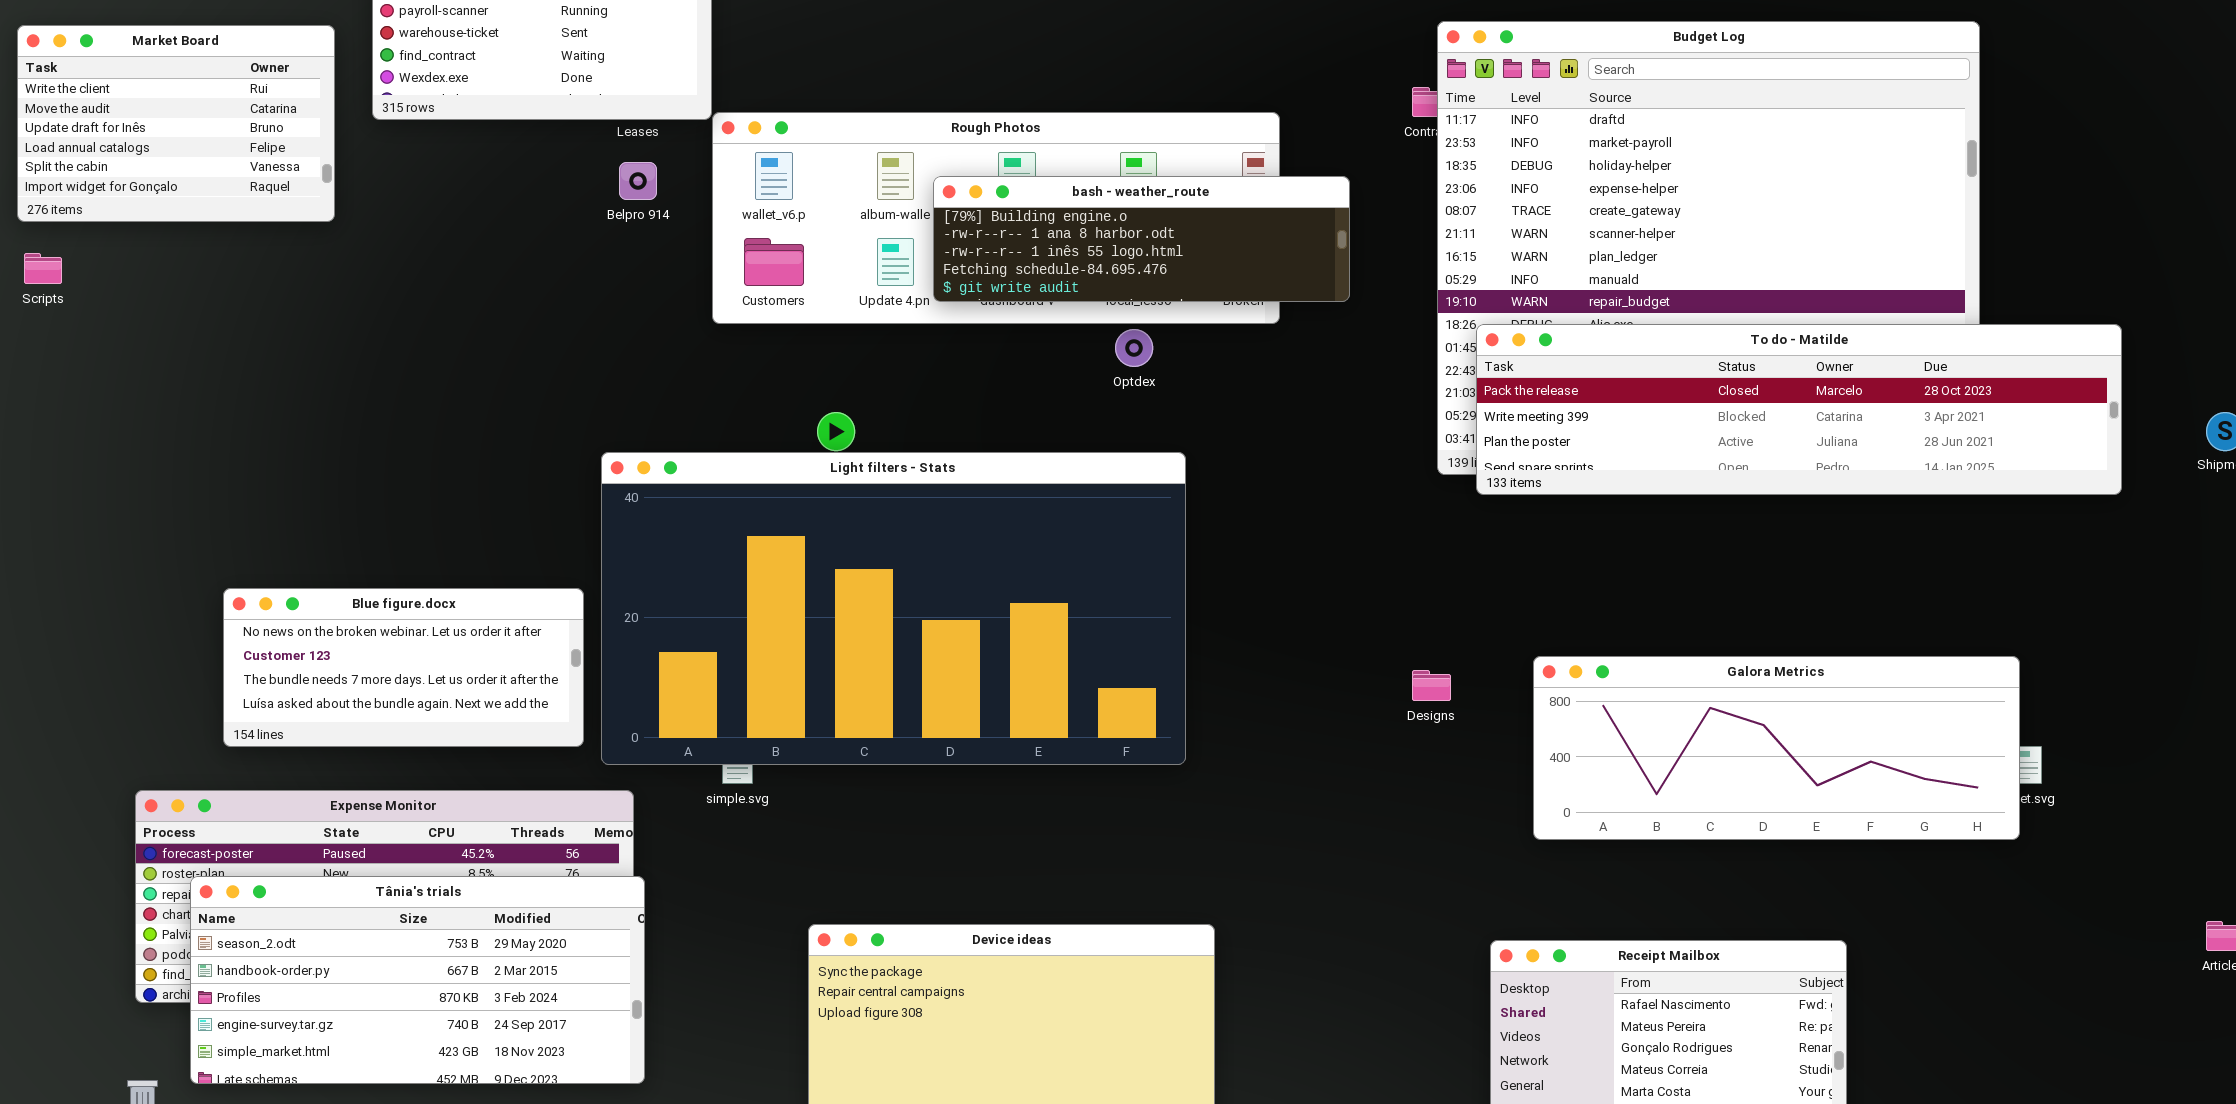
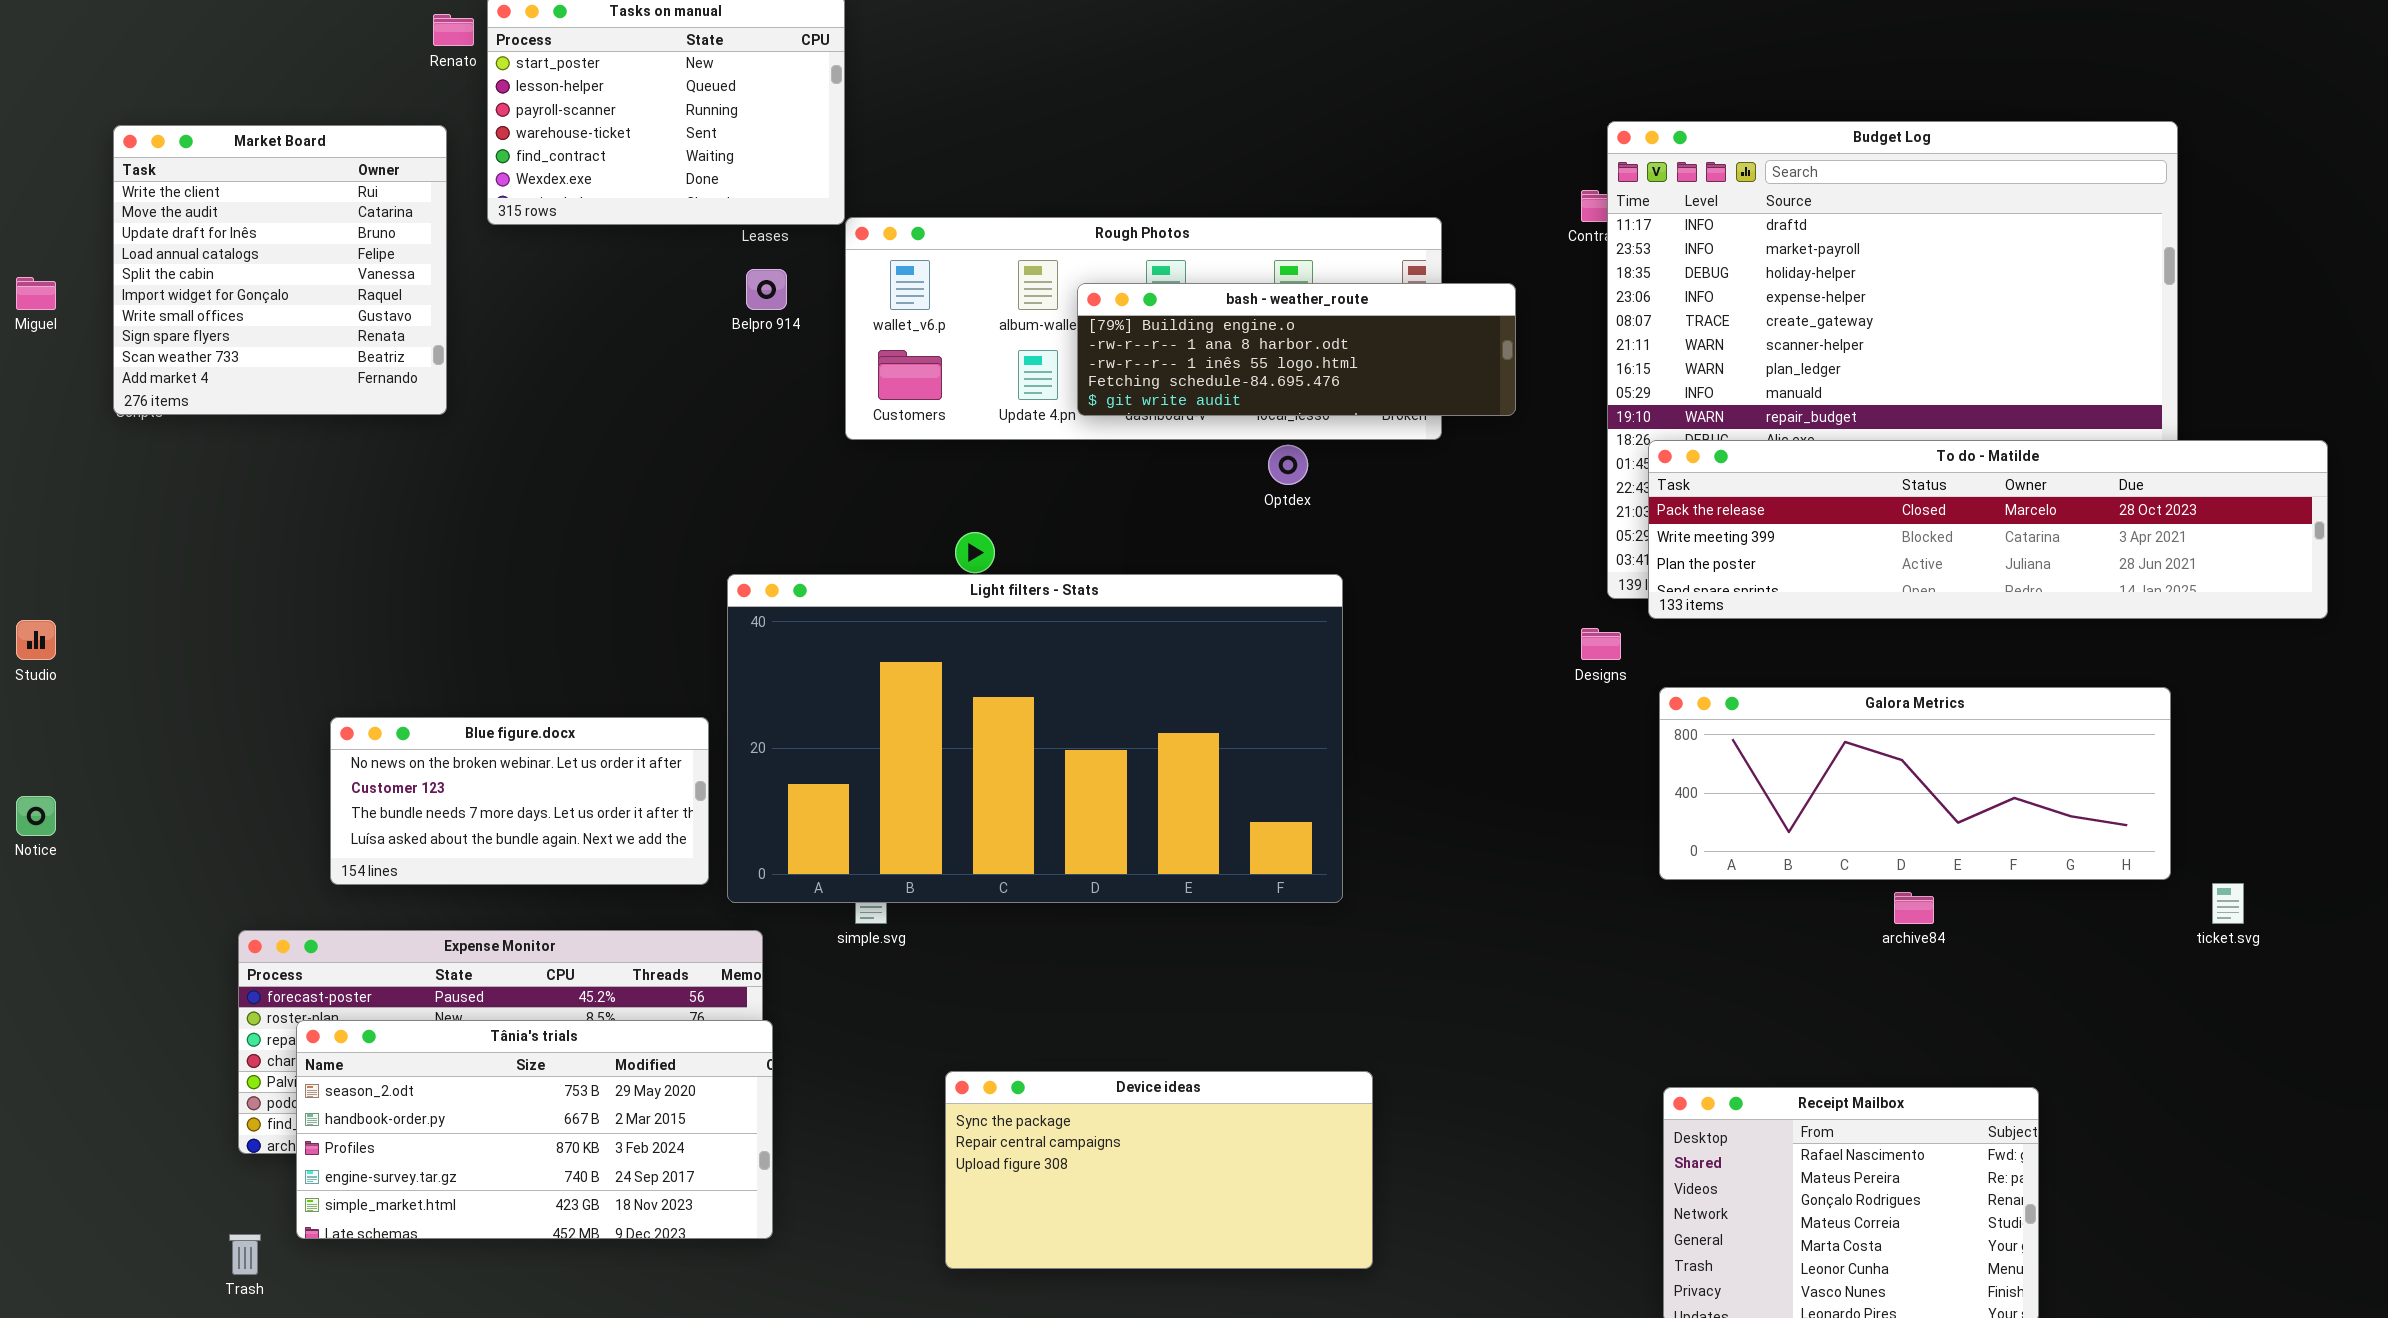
Market Board: [17,25,335,222] -> [113,125,447,415], resized
Galora Metrics: [1533,656,2020,840] -> [1659,687,2171,880], moved
Designs: [1412,670,1451,701] -> [1581,628,1621,660], moved

